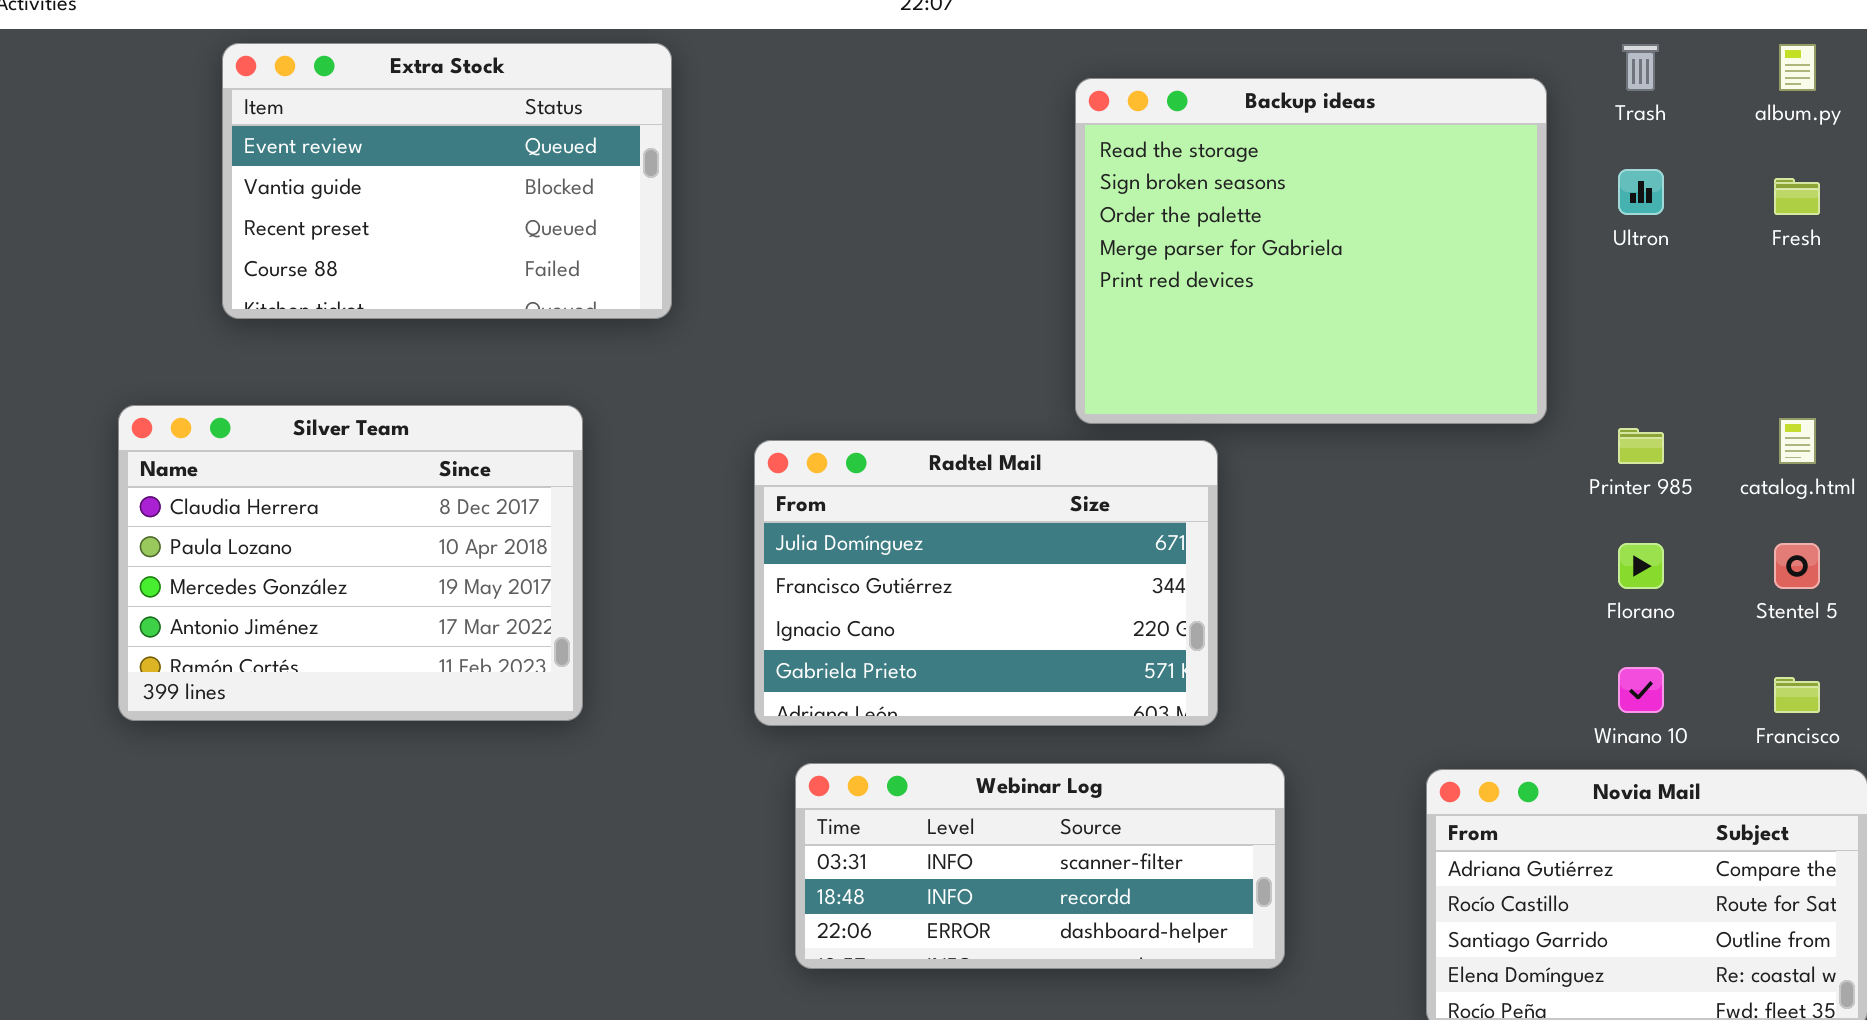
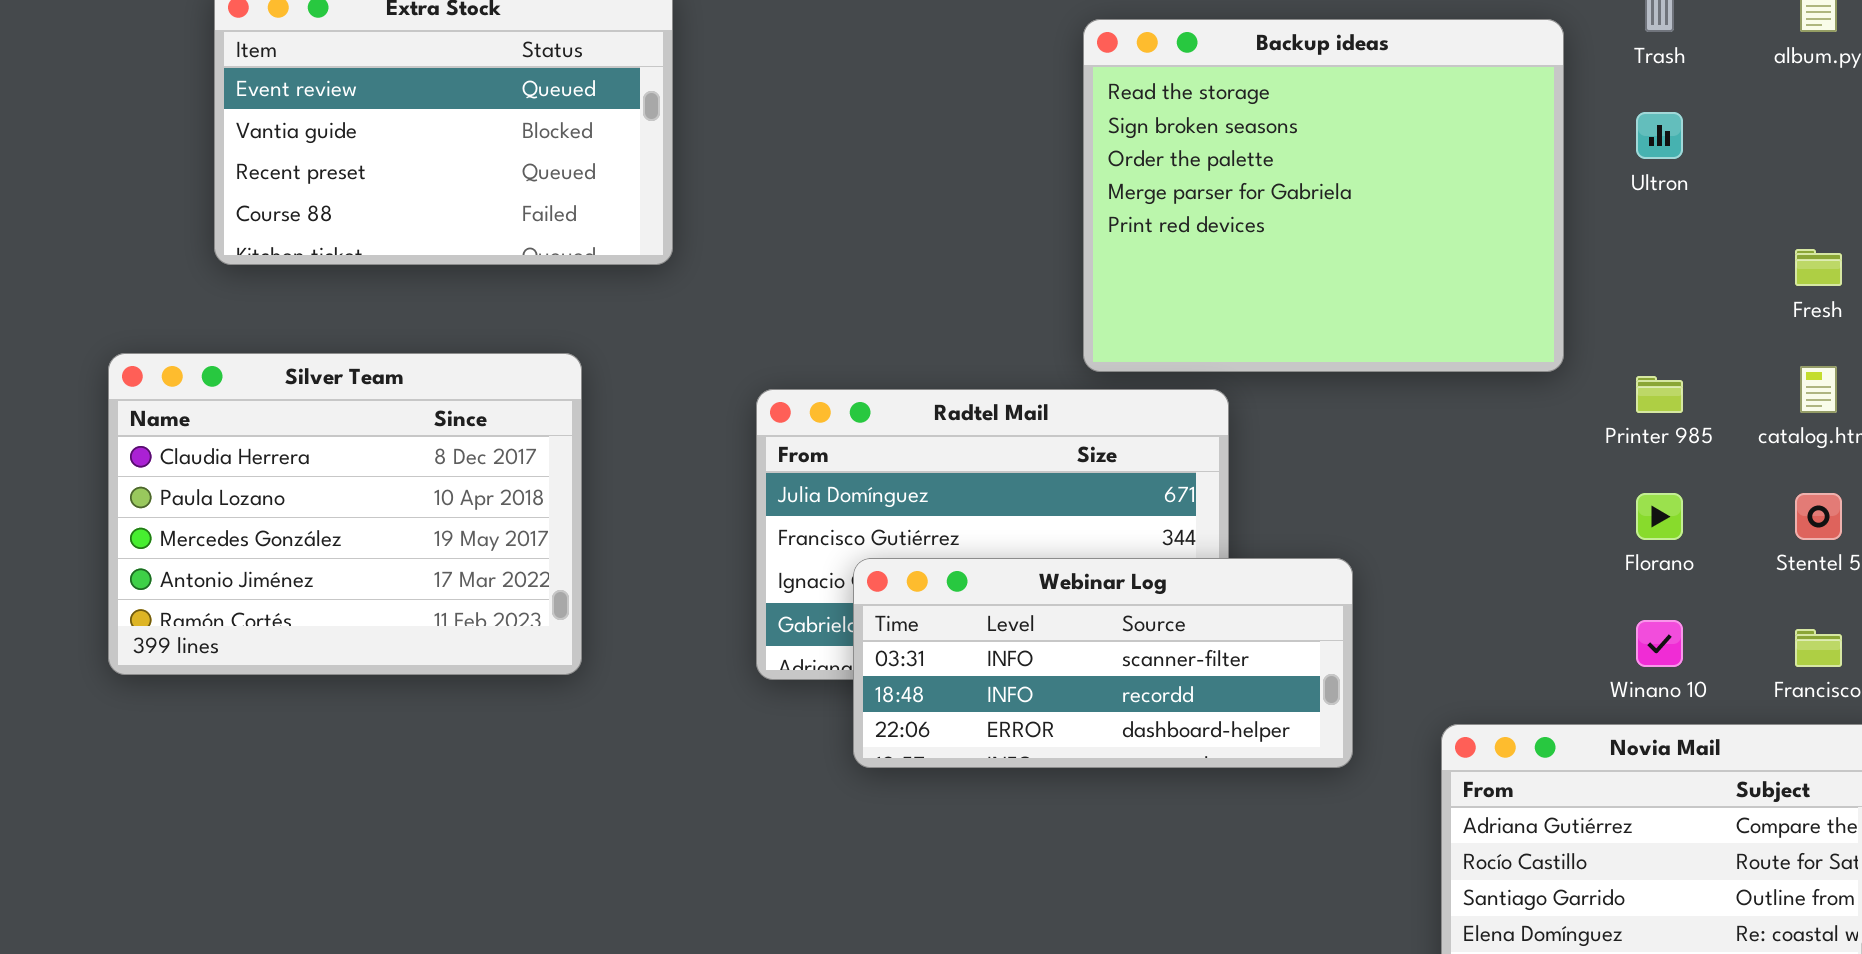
Fresh: [1774,178,1820,215] -> [1795,249,1842,286], moved
Webinar Log: [795,763,1285,969] -> [853,558,1353,768], moved

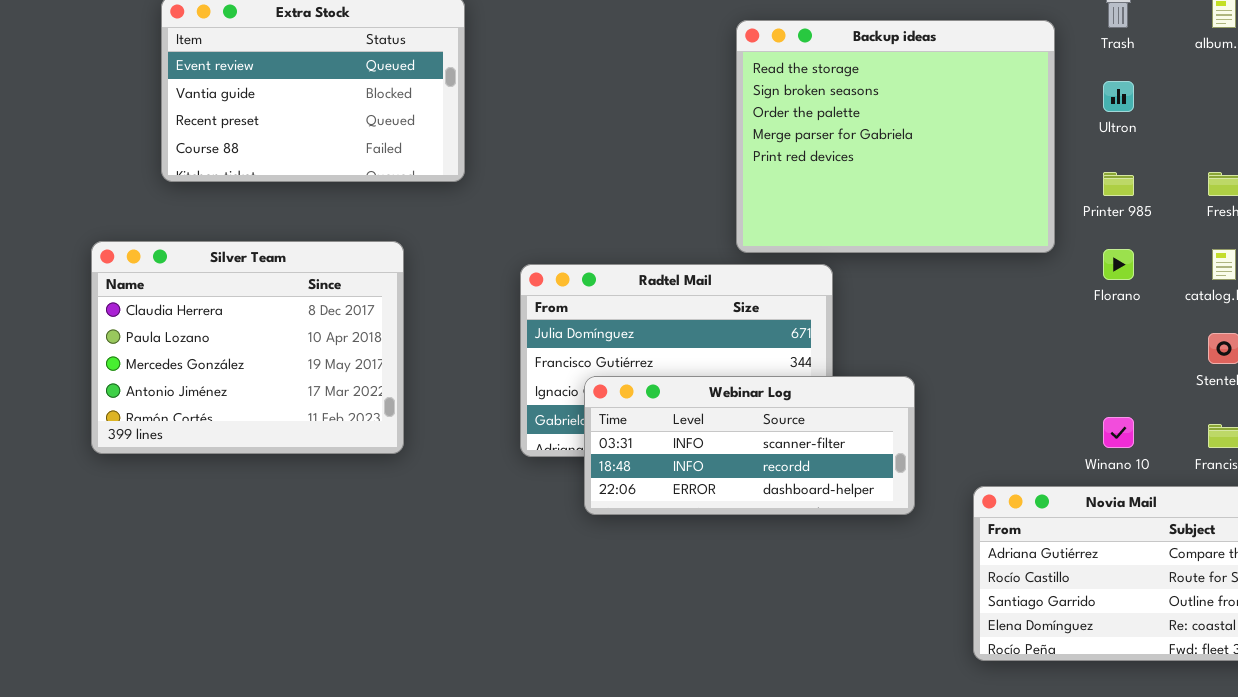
Printer 985: [1636,376,1683,413] -> [1103,172,1134,196], moved
Florano: [1636,493,1683,540] -> [1103,249,1134,280], moved

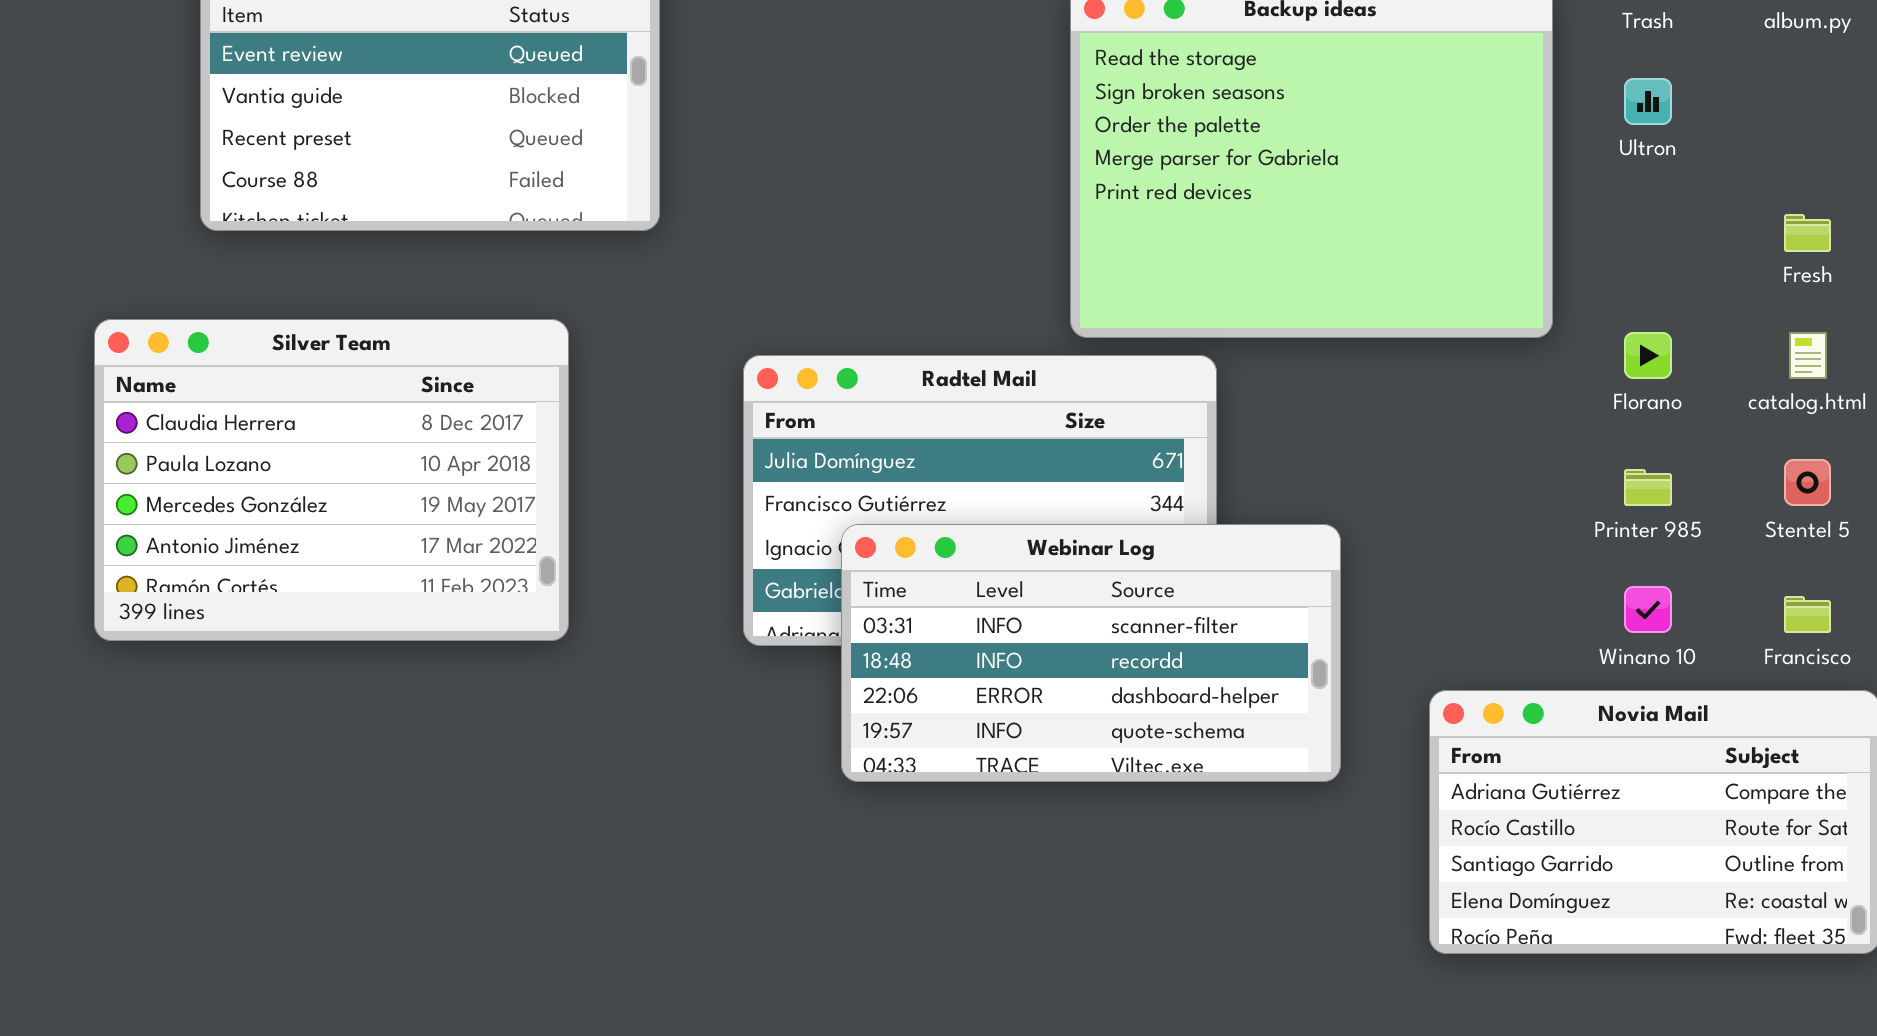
Printer 985: [1103,172,1134,196] -> [1624,469,1672,506], moved
Webinar Log: [584,376,915,515] -> [841,524,1341,782], resized

